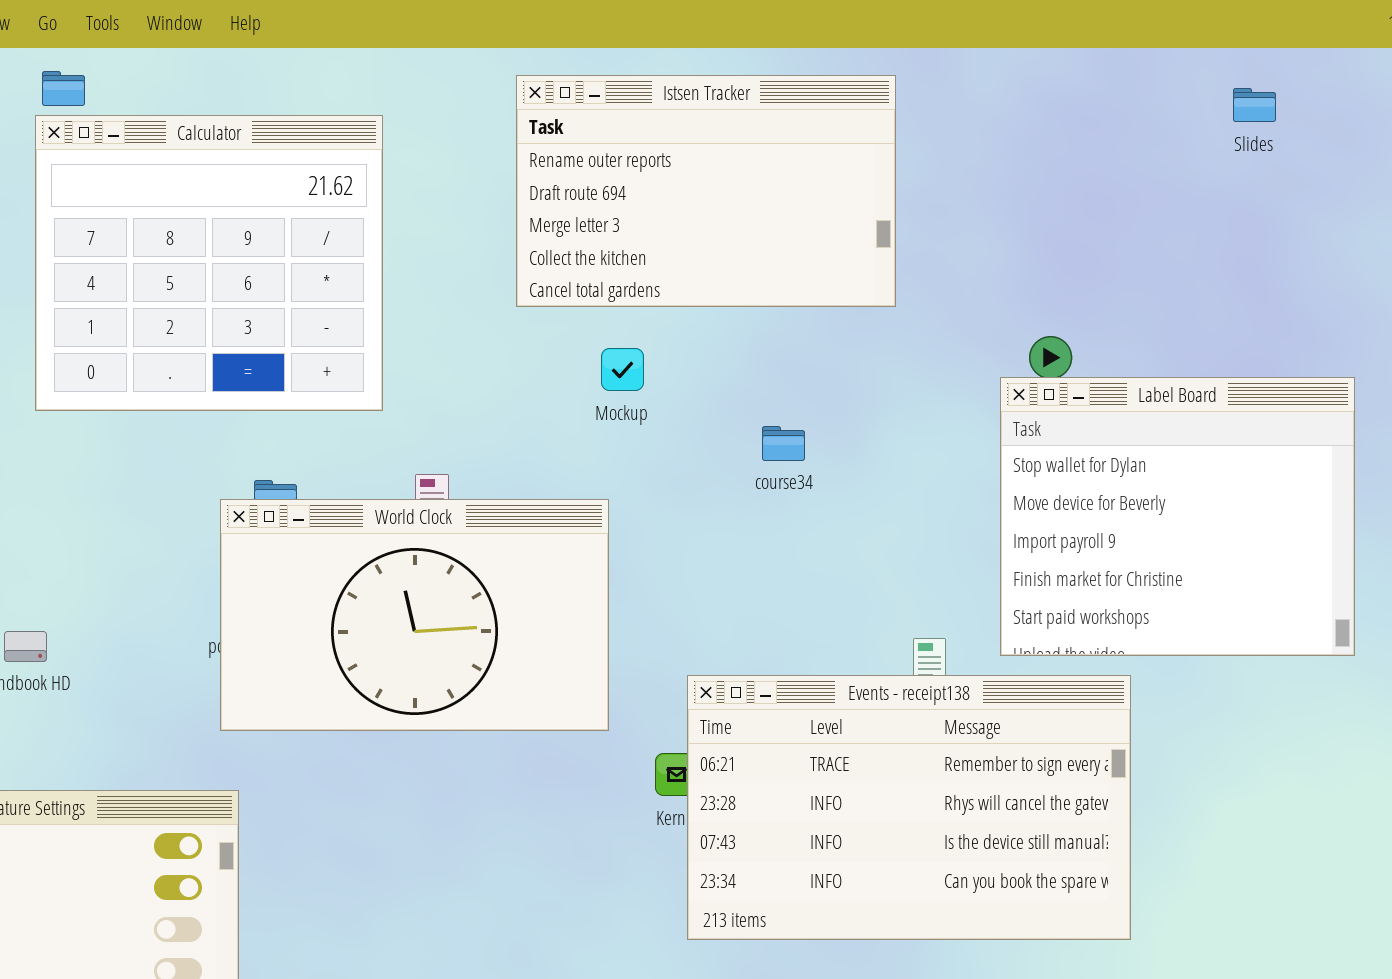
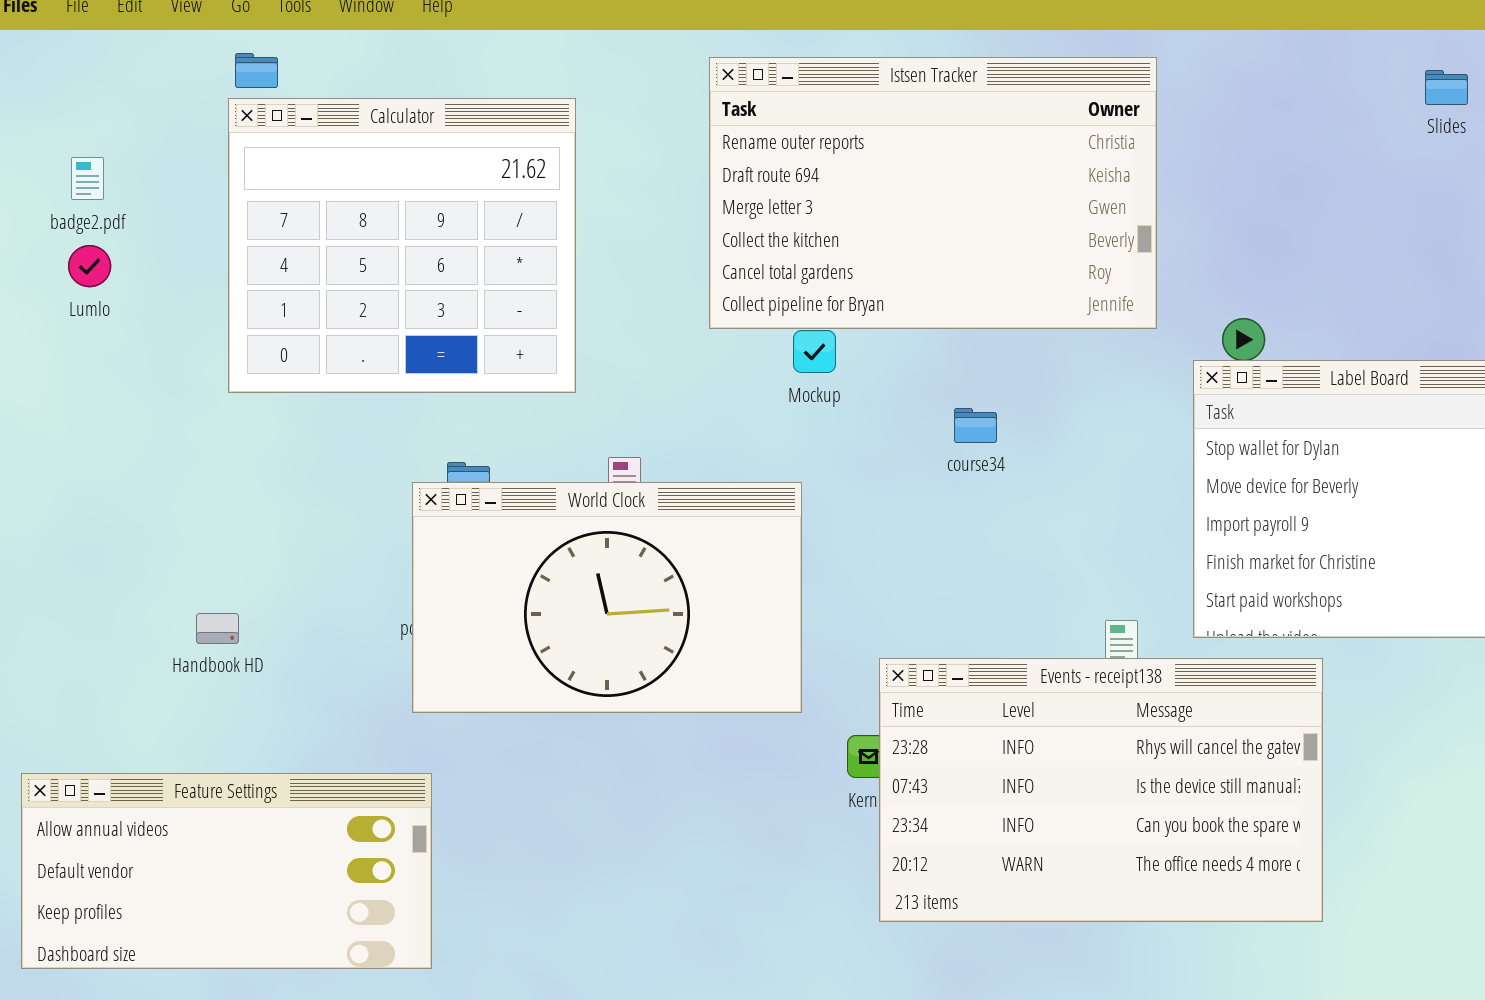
Istsen Tracker: [516,75,896,307] -> [709,57,1157,329], resized
Events - receipt138: [687,675,1131,940] -> [879,658,1323,922], scrolled down 1 row

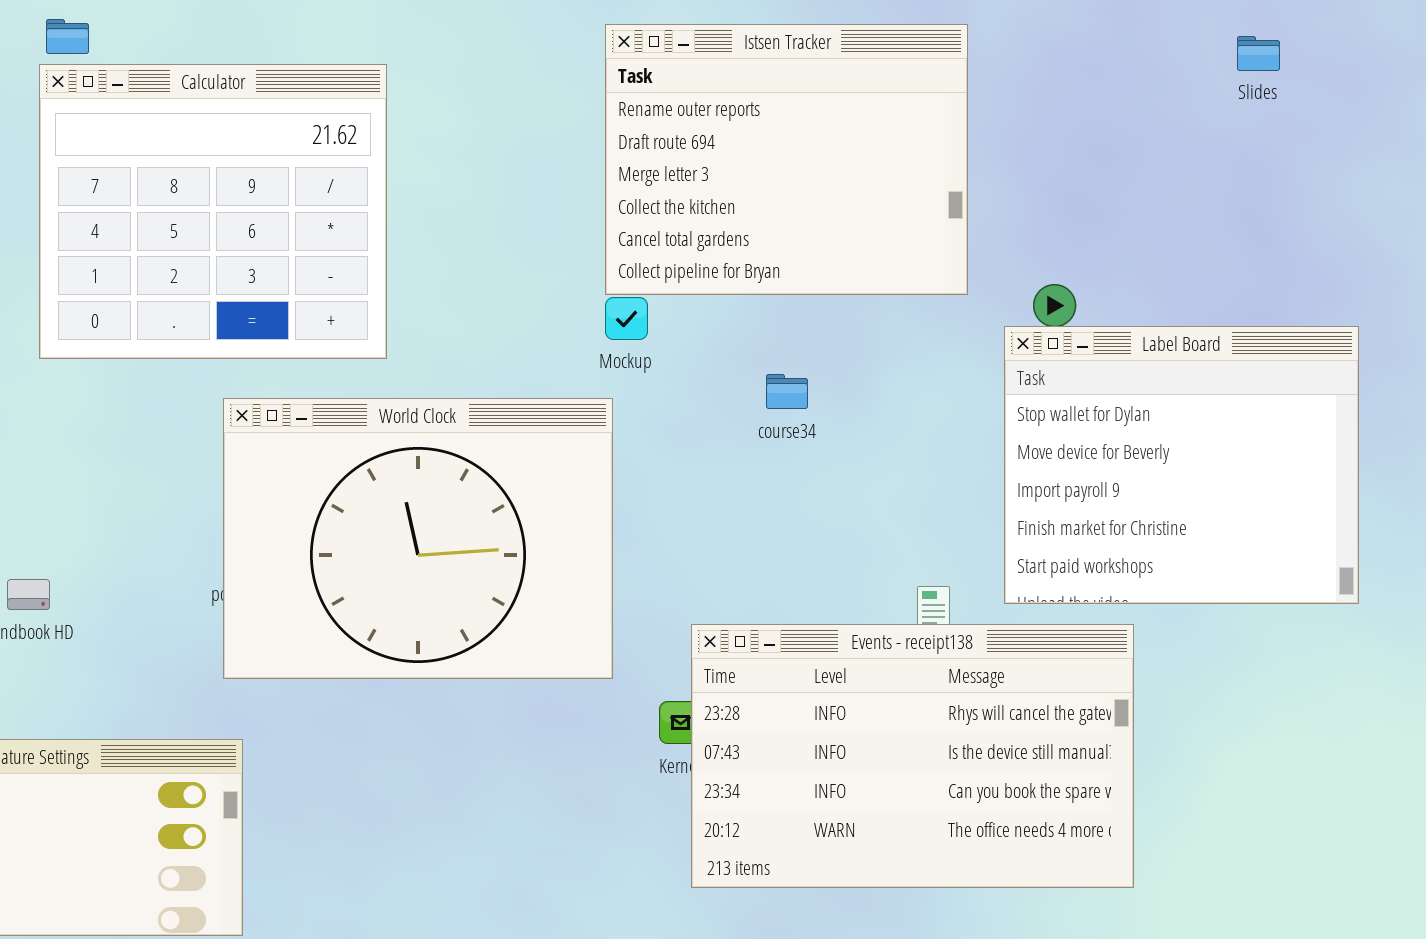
Istsen Tracker: [709,57,1157,329] -> [605,24,968,295], resized
World Clock: [412,482,802,713] -> [223,398,613,679], resized

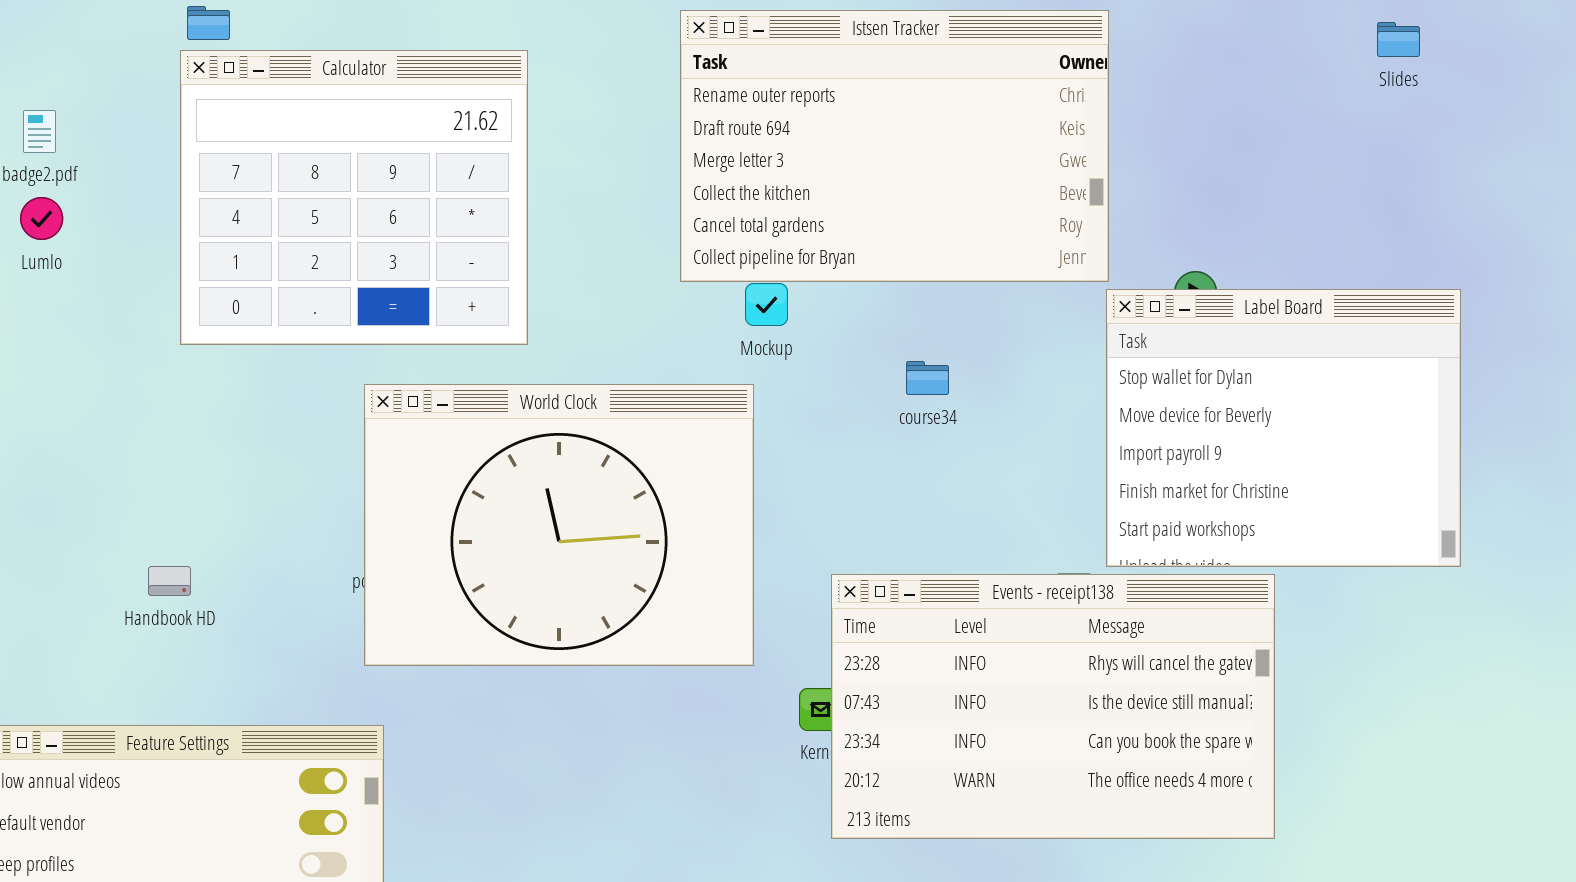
Istsen Tracker: [605,24,968,295] -> [680,10,1109,282], resized
Label Board: [1004,326,1359,604] -> [1106,289,1461,567], moved
Events - receipt138: [691,624,1134,888] -> [831,574,1275,839], moved

